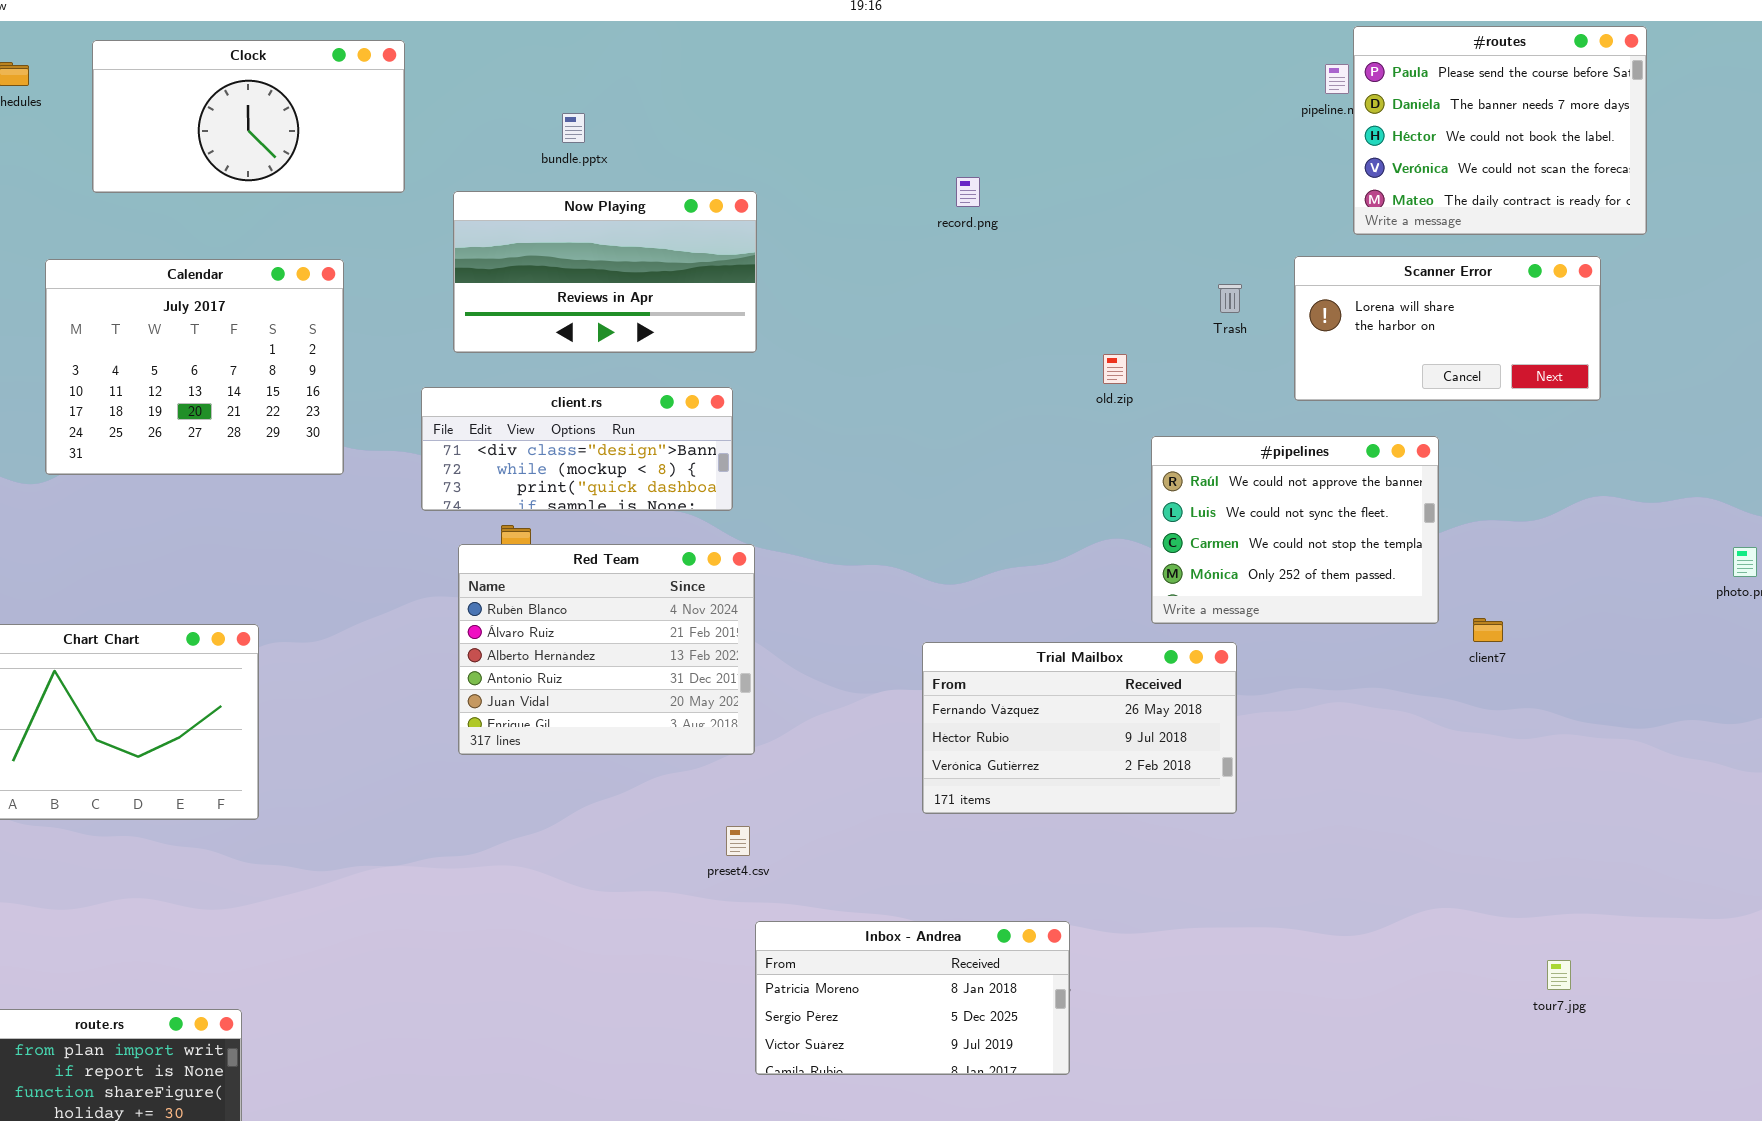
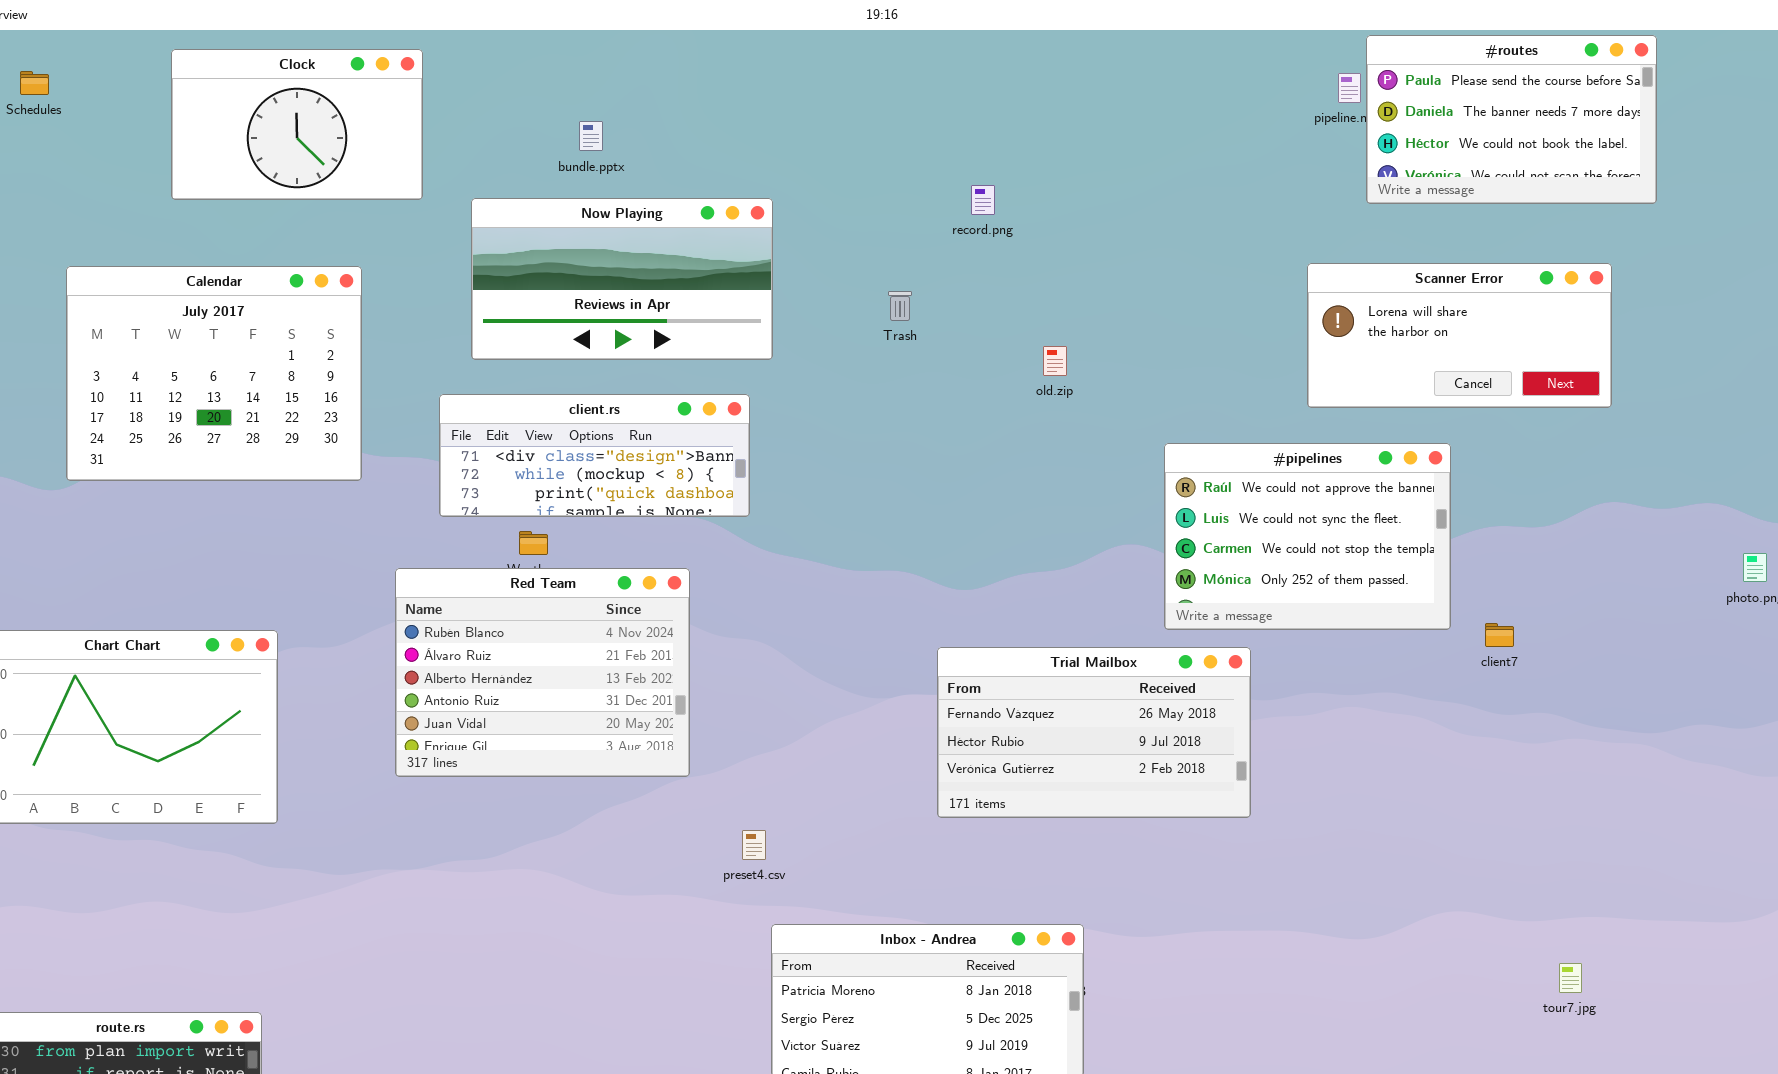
#routes: [1353,26,1647,235] -> [1366,35,1657,204], resized
Clock: [92,40,405,193] -> [171,49,423,200], resized
Trash: [1218,284,1242,313] -> [888,291,912,321], moved
old.zip: [1103,354,1127,384] -> [1043,346,1067,376], moved
Red Team: [458,544,755,755] -> [395,568,690,777], moved

